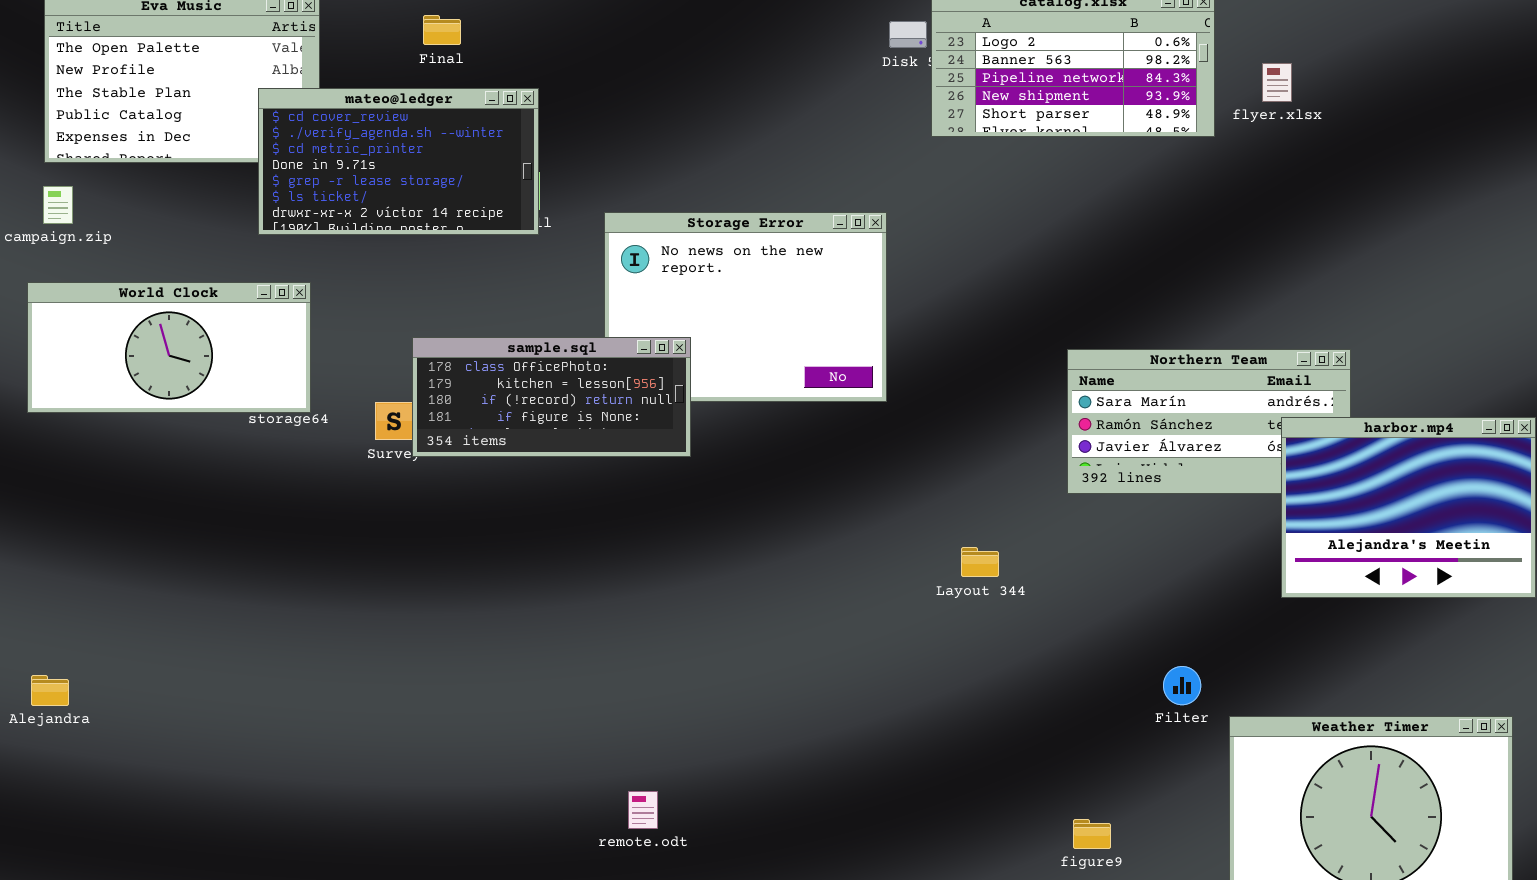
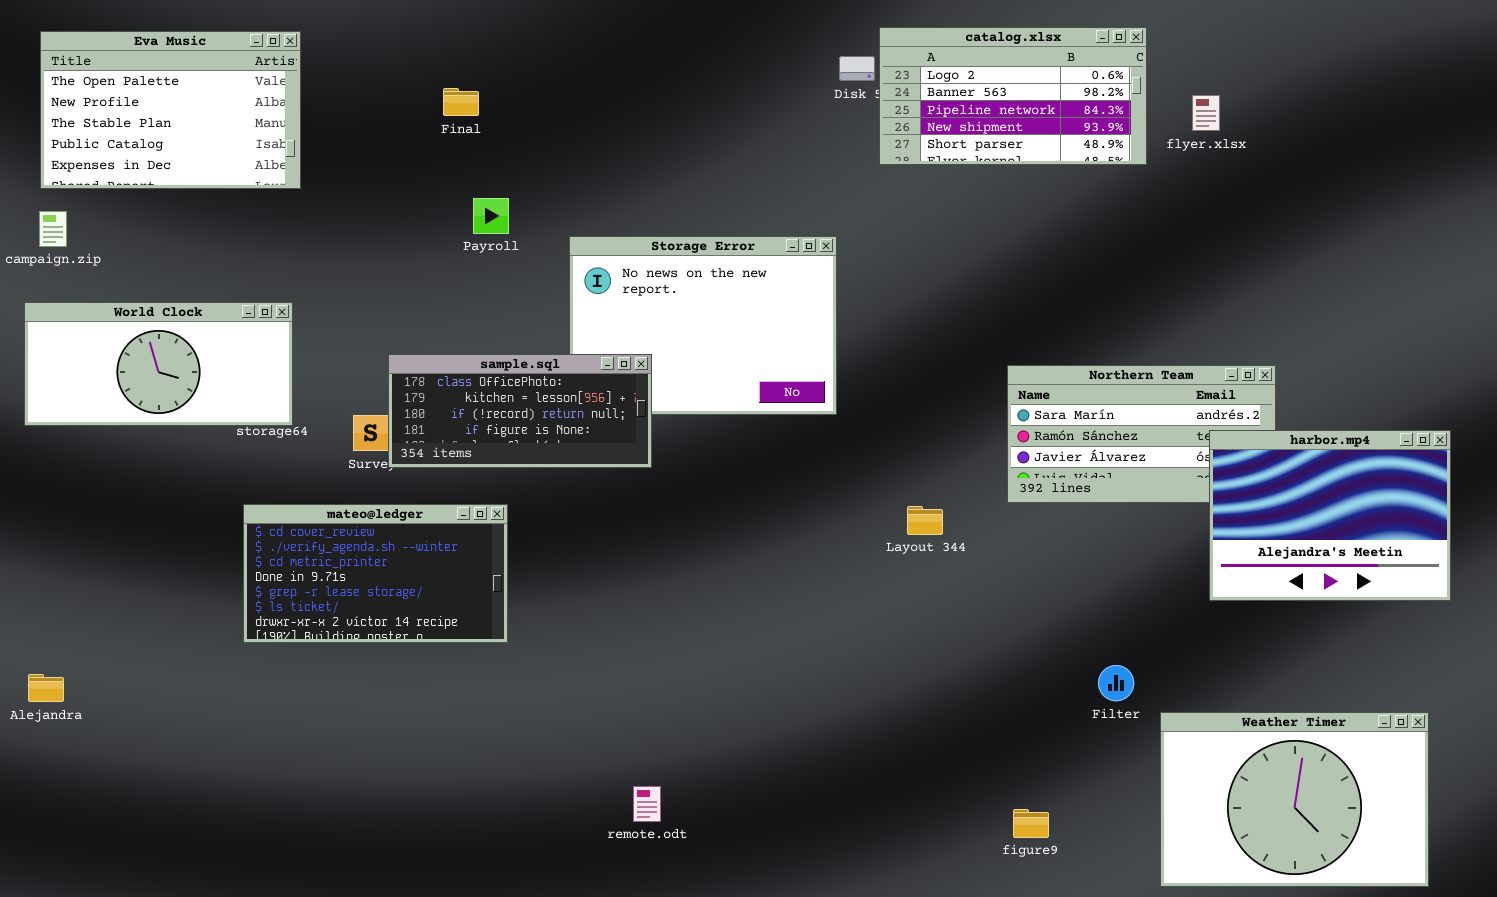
Final: [423,15,461,45] -> [443,88,479,116], moved
mateo@ledger: [258,88,539,235] -> [243,504,508,643], moved
Layout 344: [961,547,999,577] -> [907,506,943,535], moved
remote.odt: [628,791,658,829] -> [633,786,661,822], moved

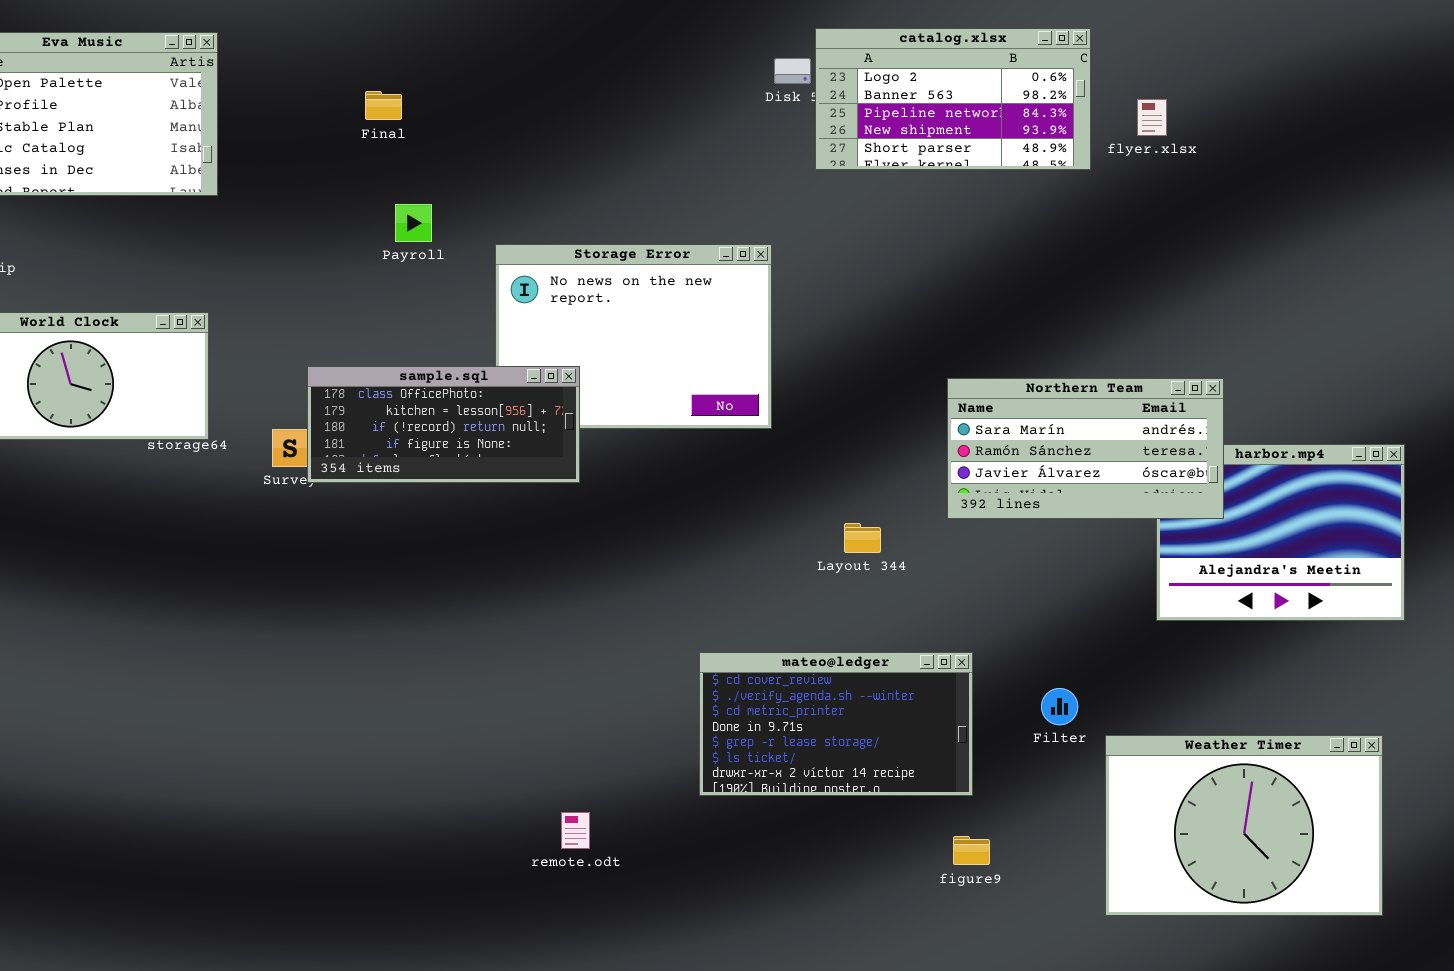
Northern Team: [1007,365,1276,503] -> [947,378,1224,519], raised
mateo@ledger: [243,504,508,643] -> [699,652,973,796], moved

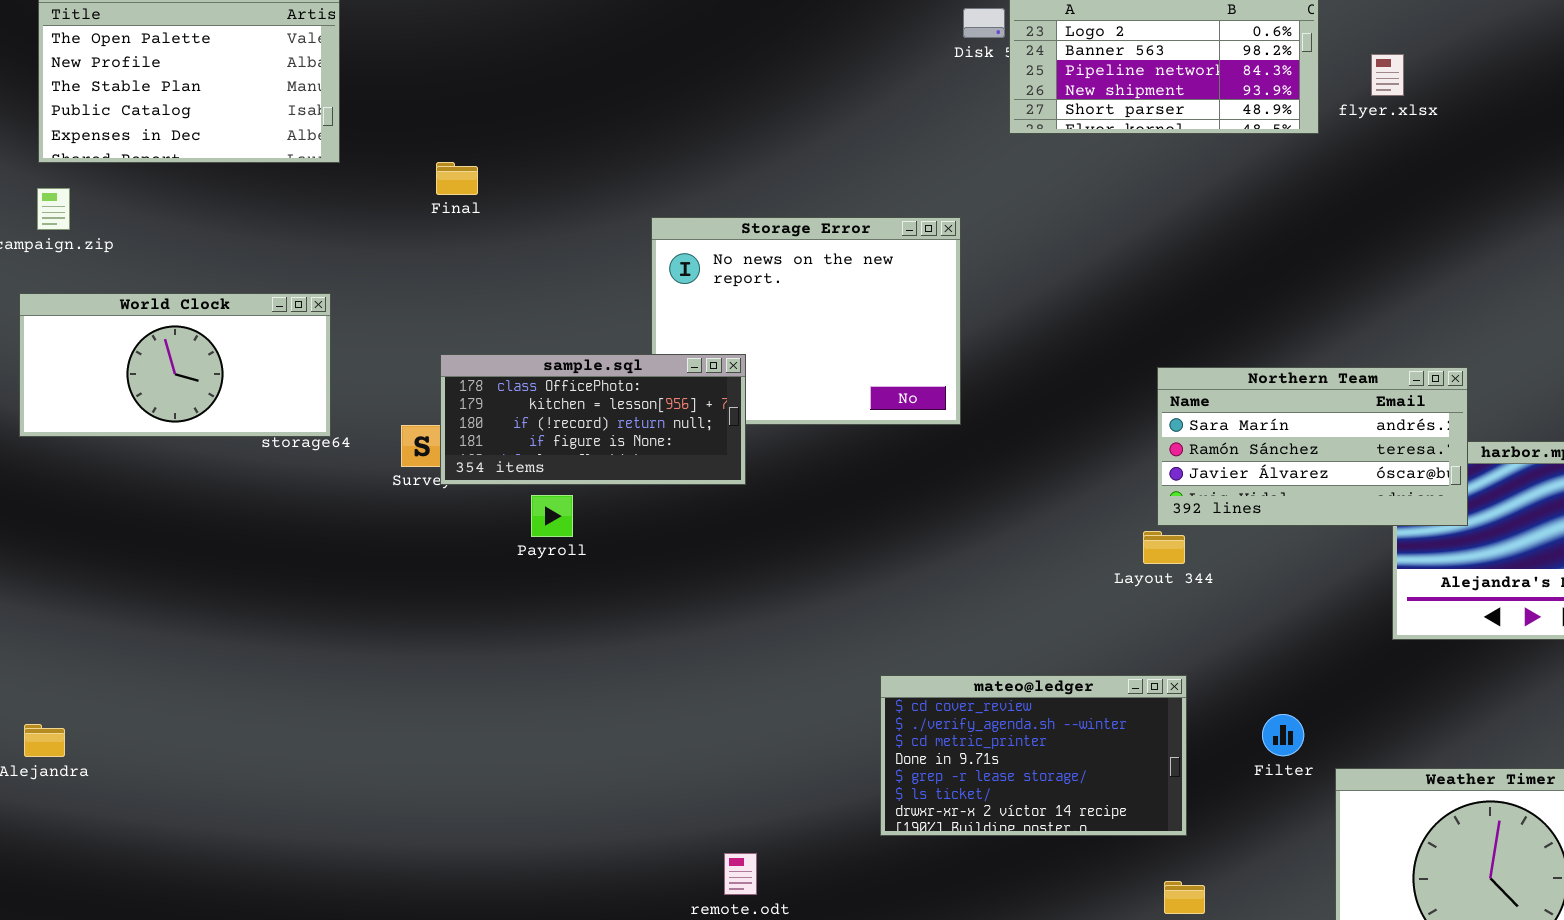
Final: [365,91,402,120] -> [436,162,478,195], moved
Payroll: [395,204,432,242] -> [531,495,573,537], moved
Layout 344: [844,523,881,553] -> [1143,531,1185,564], moved

